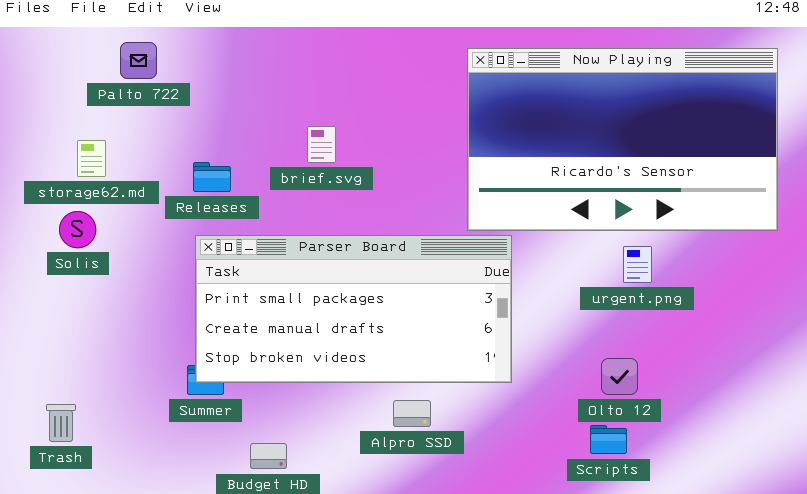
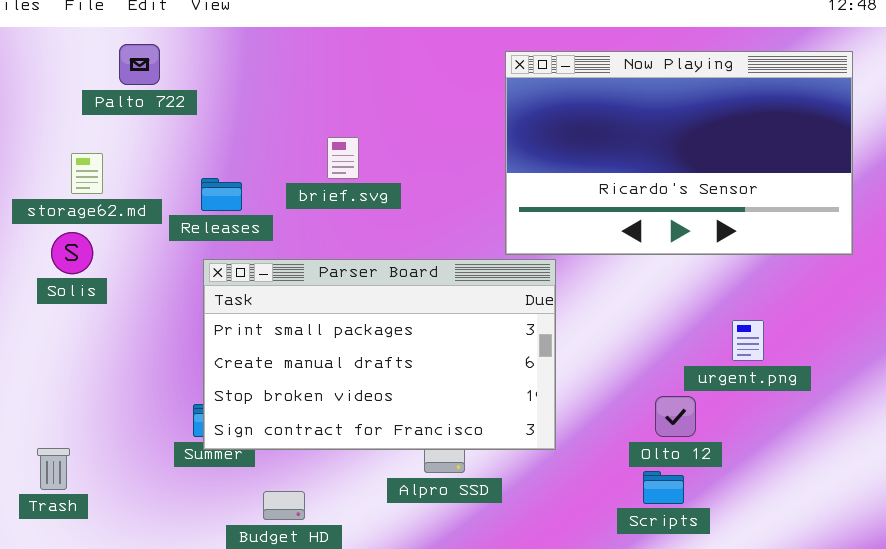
Parser Board: [195,235,512,383] -> [203,259,556,450], resized
urgent.png: [623,246,652,283] -> [732,320,764,361], moved

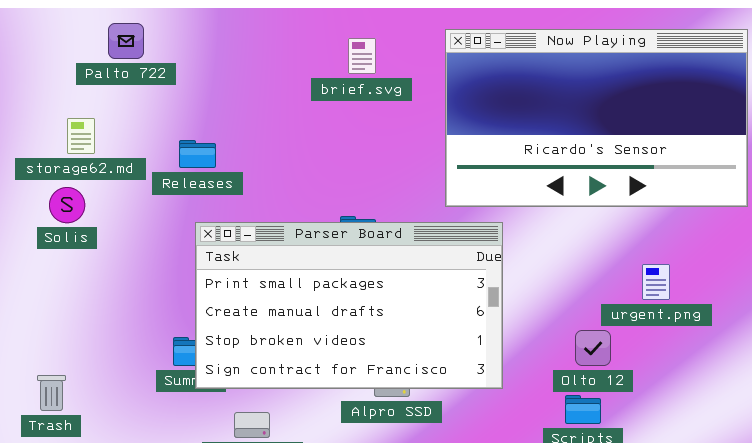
brief.svg: [327,137,359,179] -> [348,38,376,74], moved
Parser Board: [203,259,556,450] -> [195,222,503,389], moved

